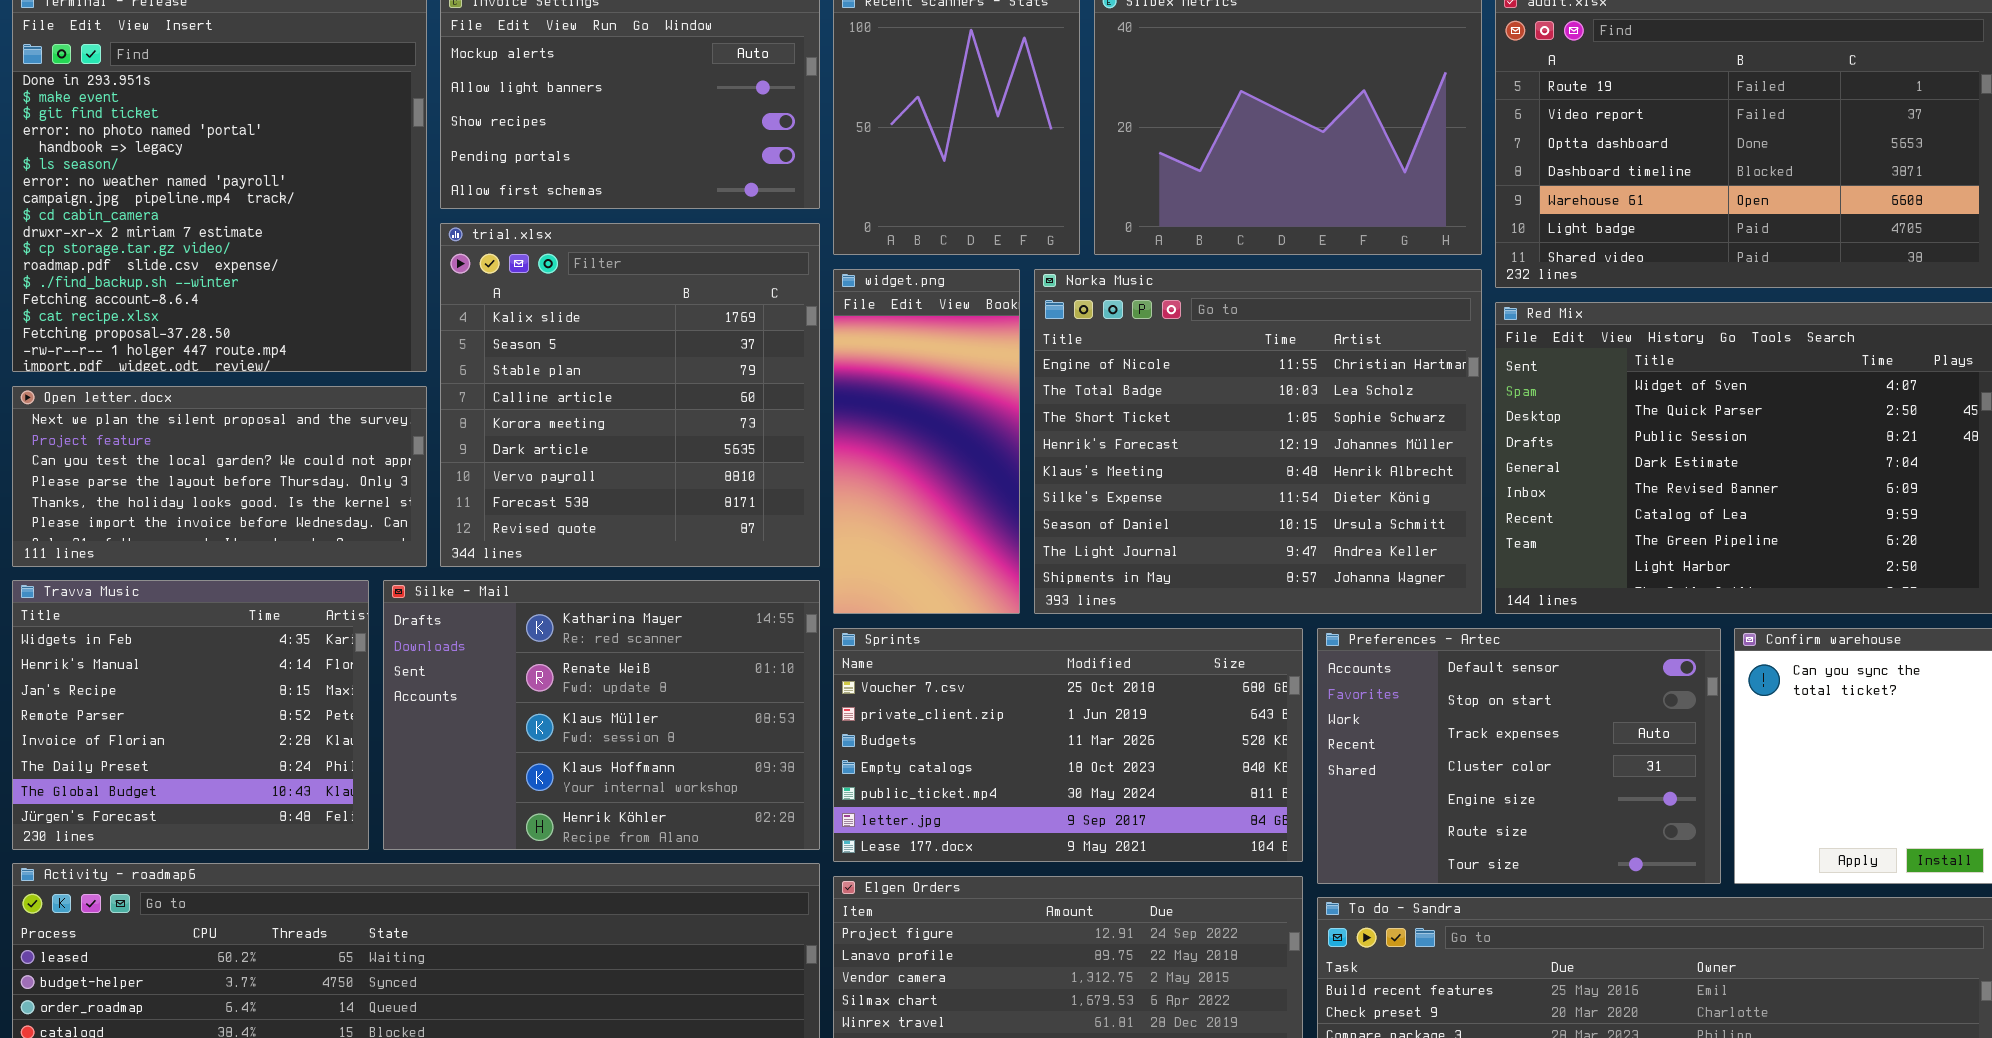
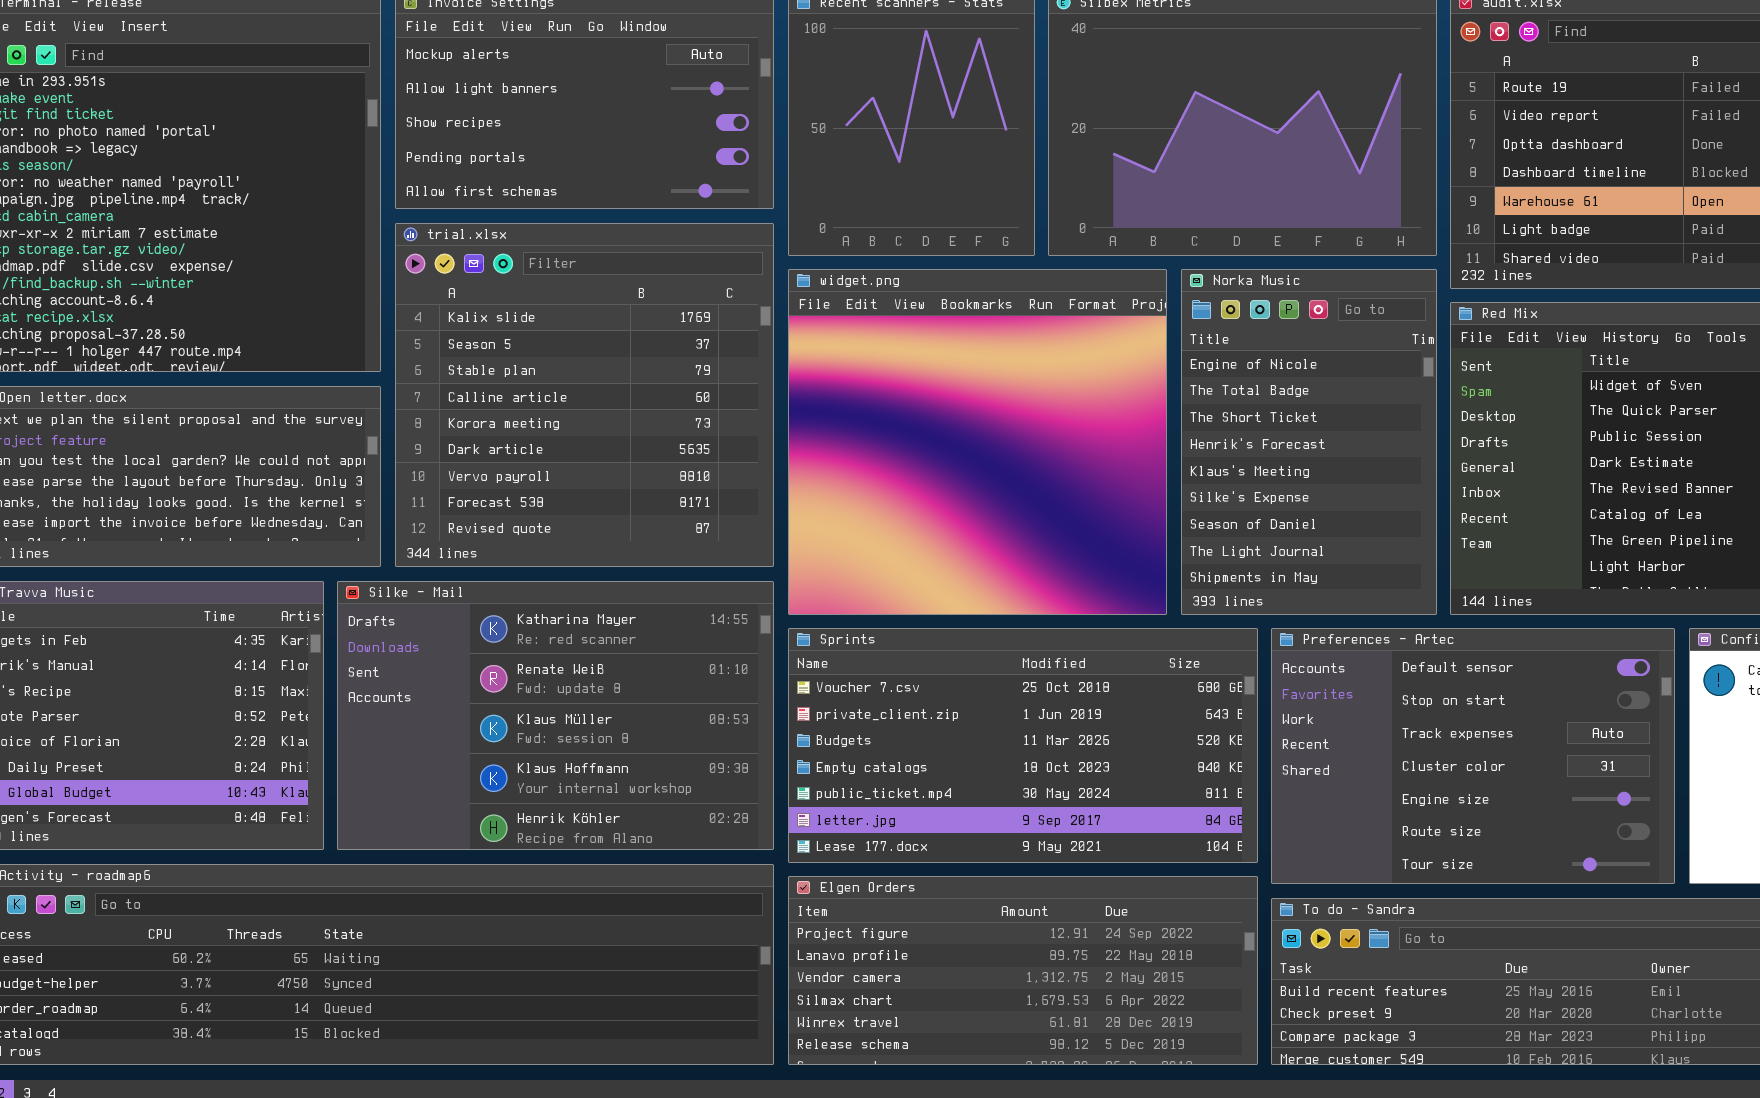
widget.png: [833,269,1020,614] -> [788,269,1167,615], resized
Norka Music: [1034,269,1482,614] -> [1181,269,1437,615], resized

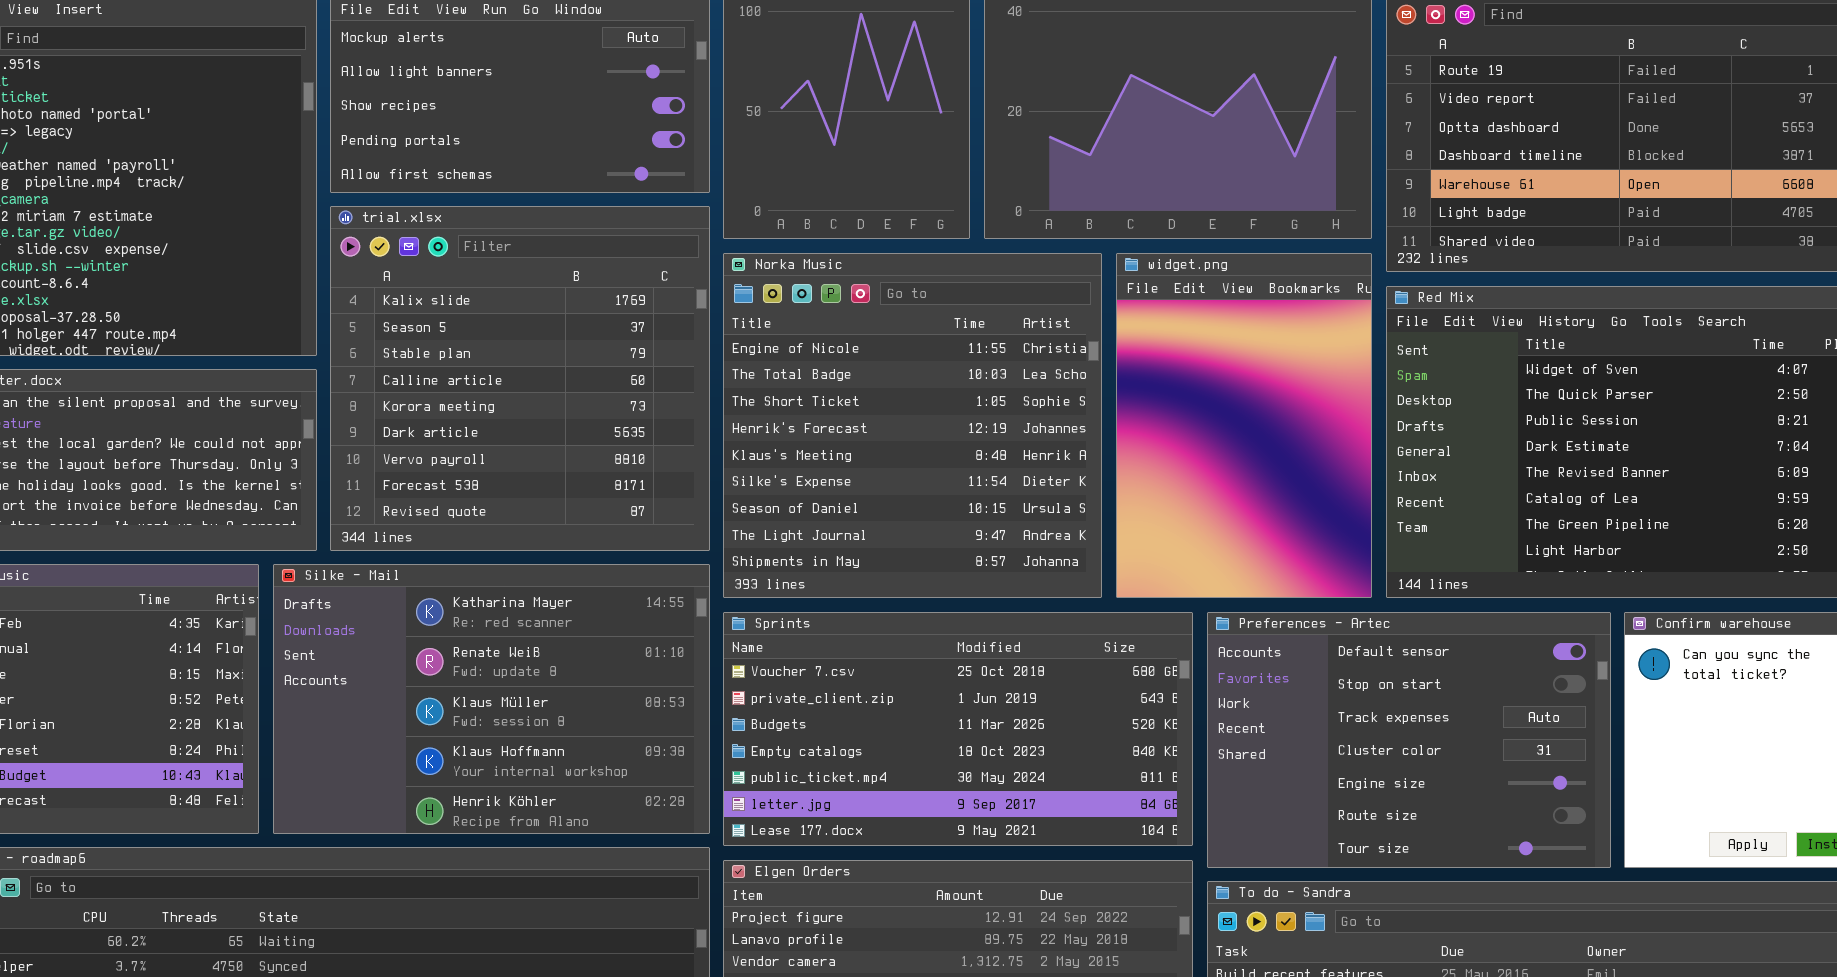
widget.png: [788,269,1167,615] -> [1116,253,1372,598], moved, resized
Norka Music: [1181,269,1437,615] -> [723,253,1102,598], moved, resized

